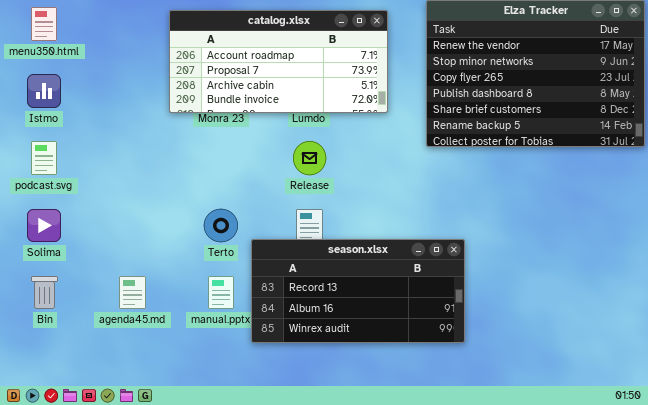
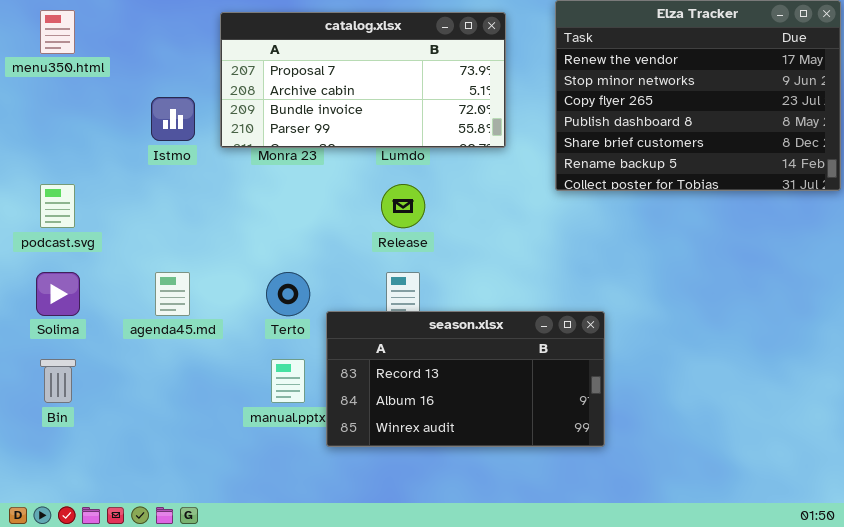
catalog.xlsx: [169,10,388,113] -> [220,12,506,148], scrolled down 1 row
Istmo: [27,74,61,108] -> [151,97,195,141], moved
agenda45.md: [119,276,146,309] -> [155,272,190,316], moved

